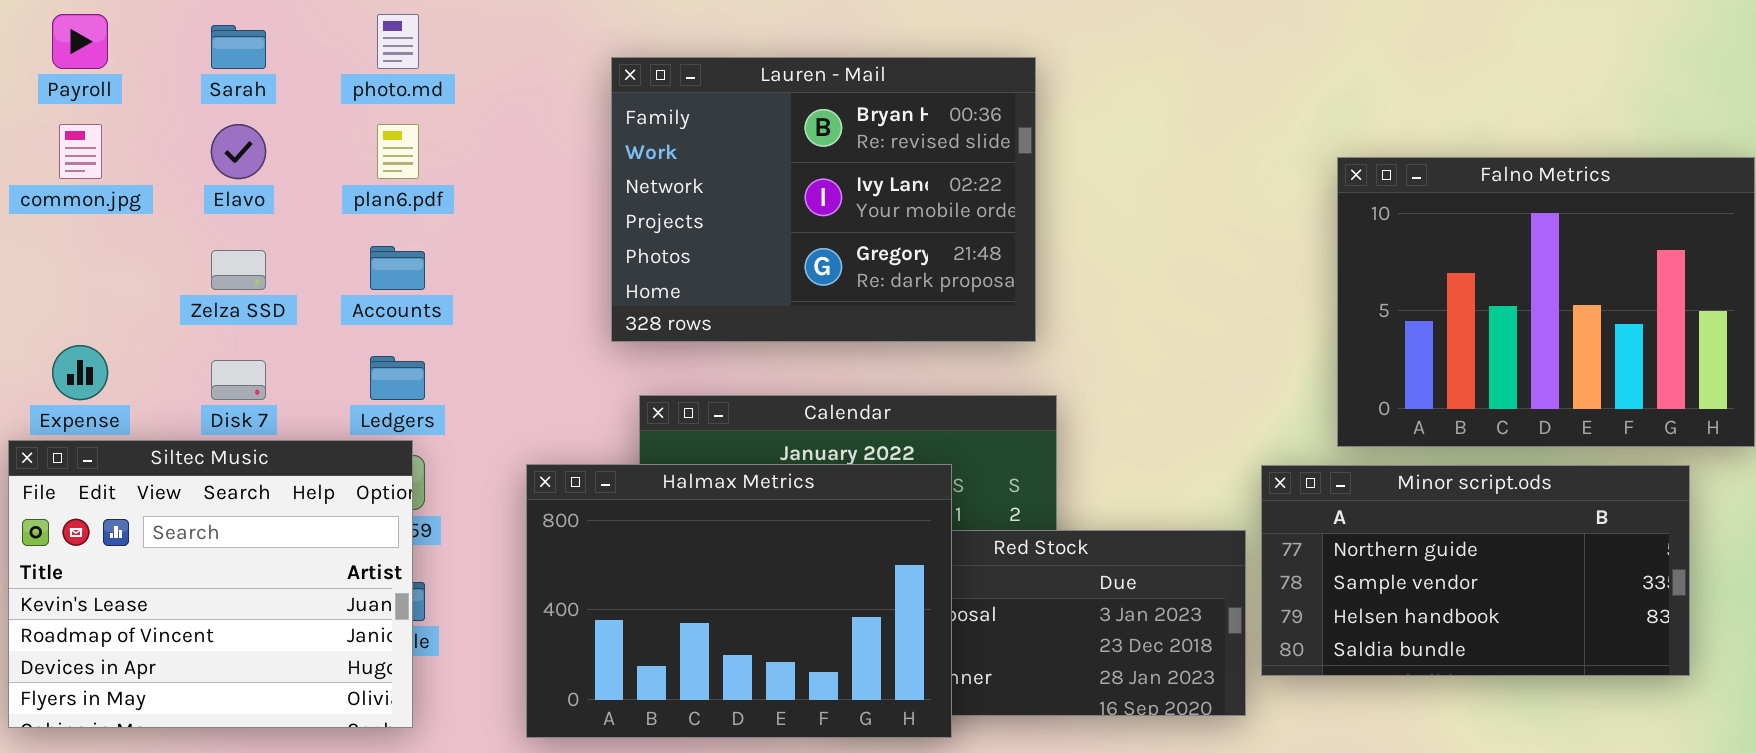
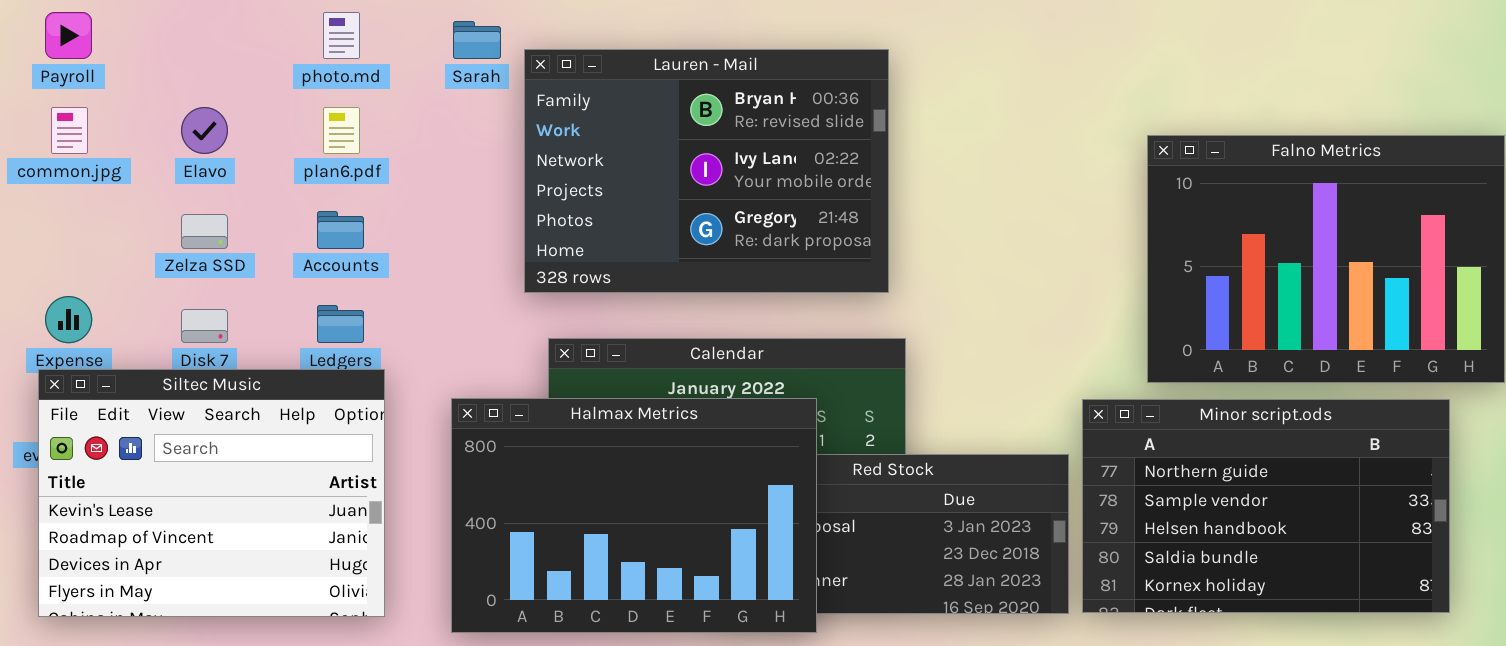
Sarah: [211,25,266,69] -> [453,21,501,59], moved
Siltec Music: [8,440,413,728] -> [38,369,385,617], moved
Minor script.ods: [1261,465,1690,676] -> [1082,399,1450,613], resized

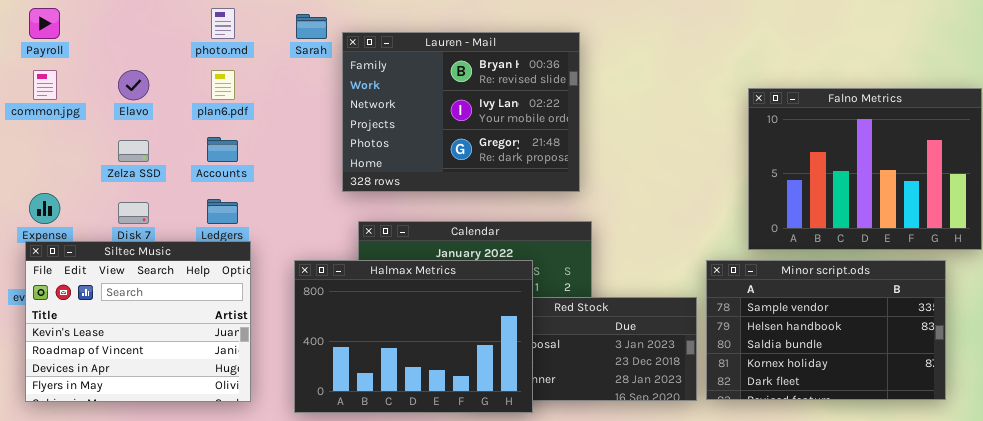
Minor script.ods: [1082,399,1450,613] -> [706,260,946,400], scrolled down 1 row

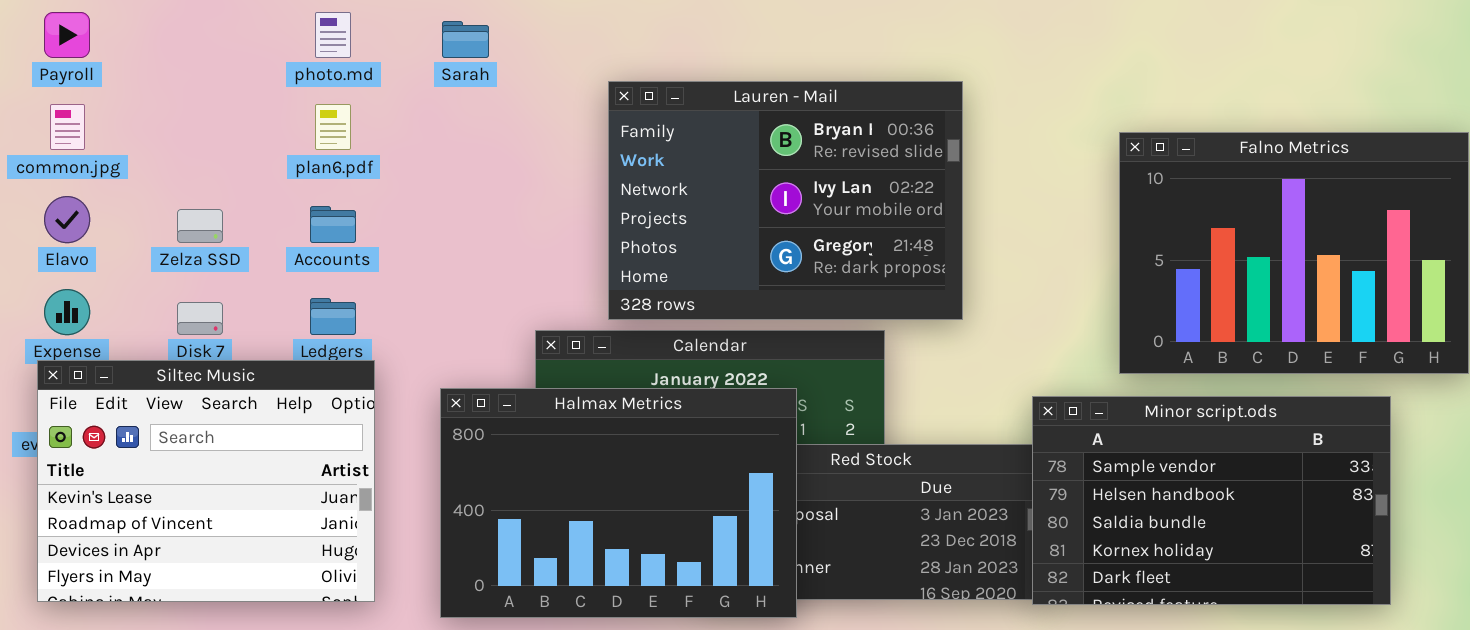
Lauren - Mail: [342,32,580,192] -> [608,81,963,320], moved
Elavo: [118,70,149,100] -> [44,196,90,243], moved
Minor script.ods: [706,260,946,400] -> [1032,396,1391,605], moved

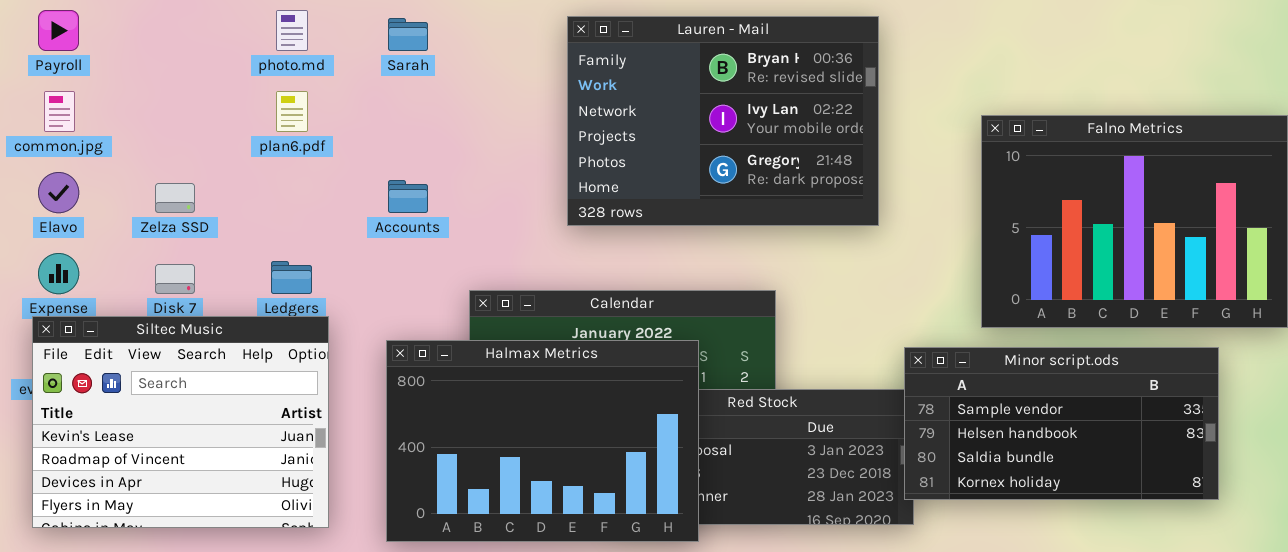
Lauren - Mail: [608,81,963,320] -> [567,16,879,226], moved
Accounts: [310,206,356,243] -> [388,180,428,213], moved
Minor script.ods: [1032,396,1391,605] -> [904,347,1219,500], resized

